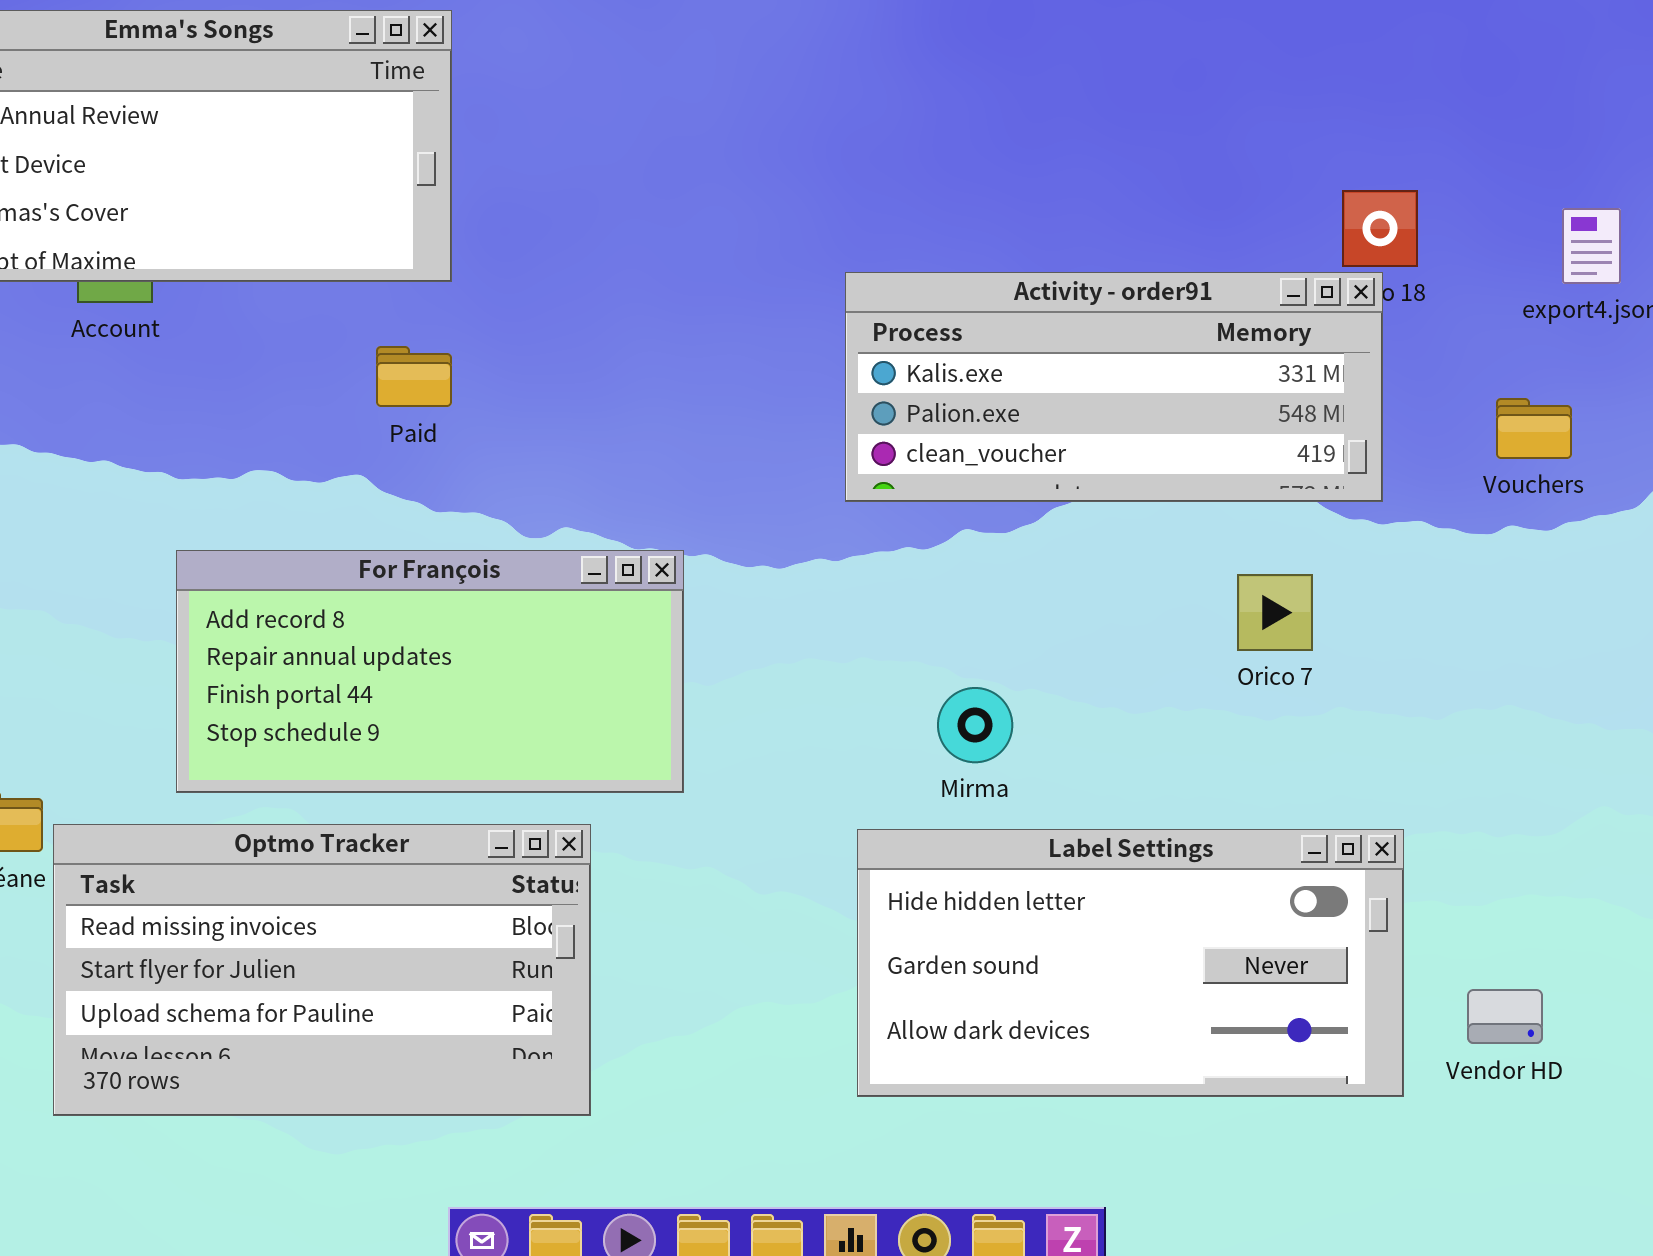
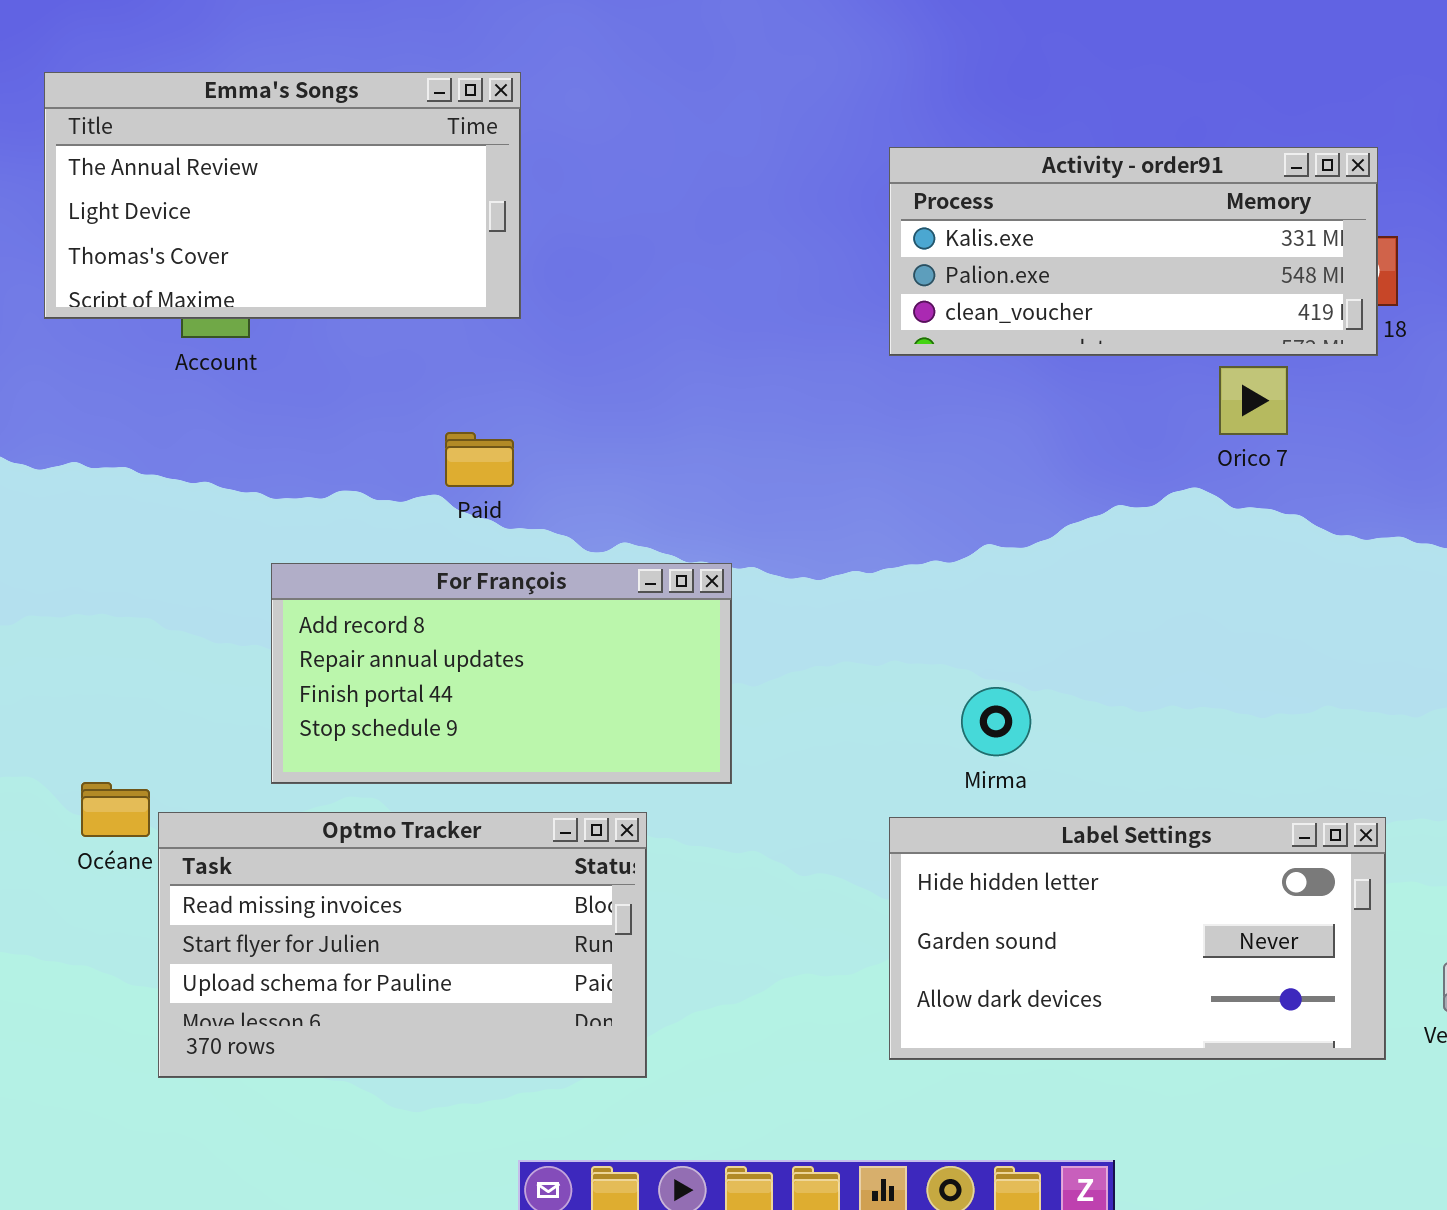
Activity - order91: [845,272,1383,502] -> [889,147,1378,356], moved
Paid: [376,346,452,407] -> [445,432,514,487], moved
Orico 7: [1237,574,1313,651] -> [1219,366,1288,435], moved

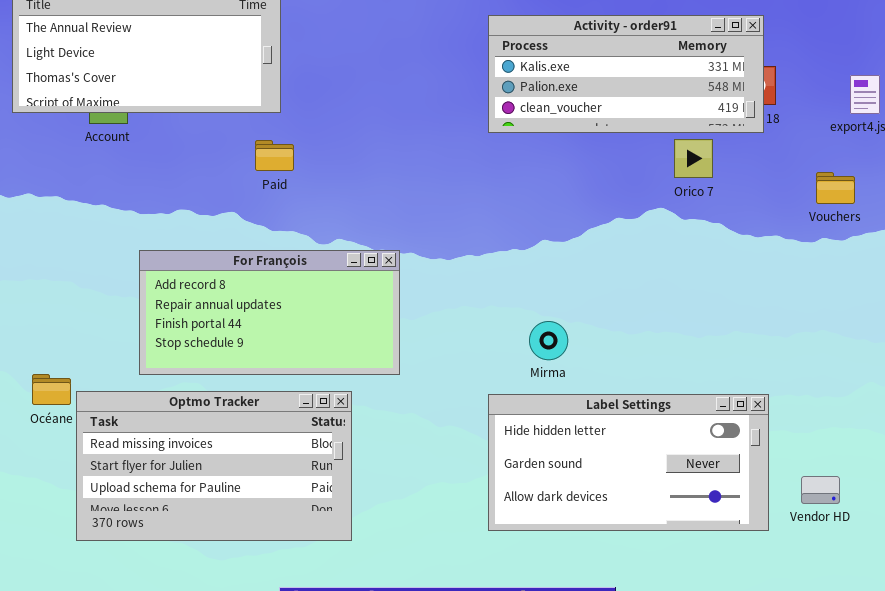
Paid: [445,432,514,487] -> [255,140,294,171], moved

